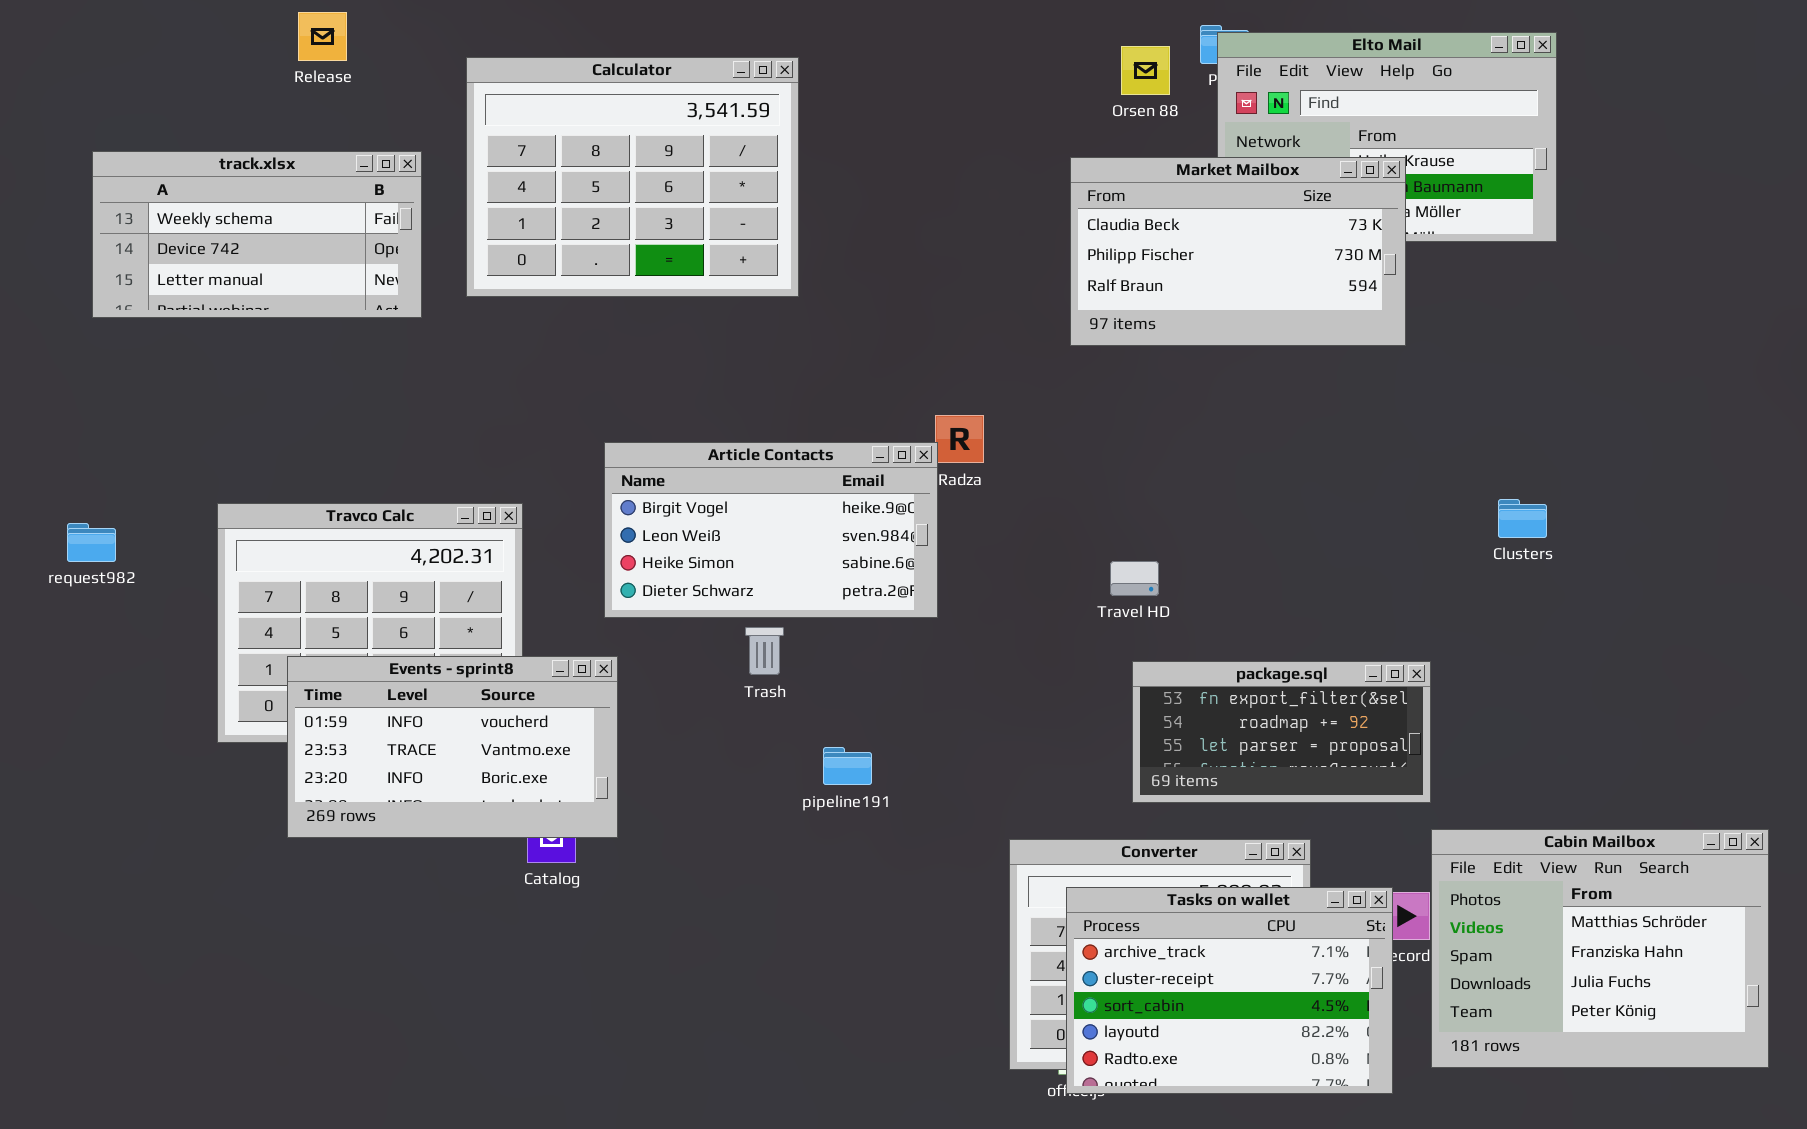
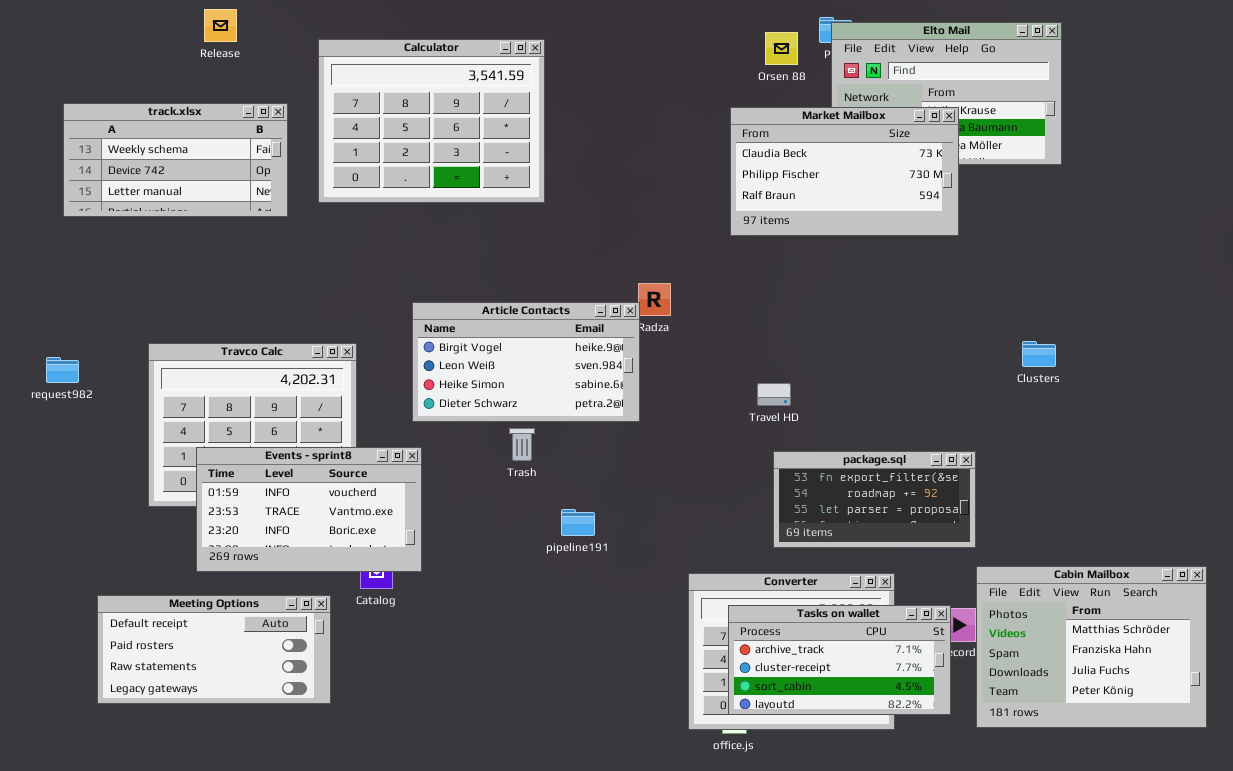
Meeting Options: none -> [97,595,331,704], opened
Tasks on wallet: [1066,887,1393,1094] -> [728,605,951,715], resized

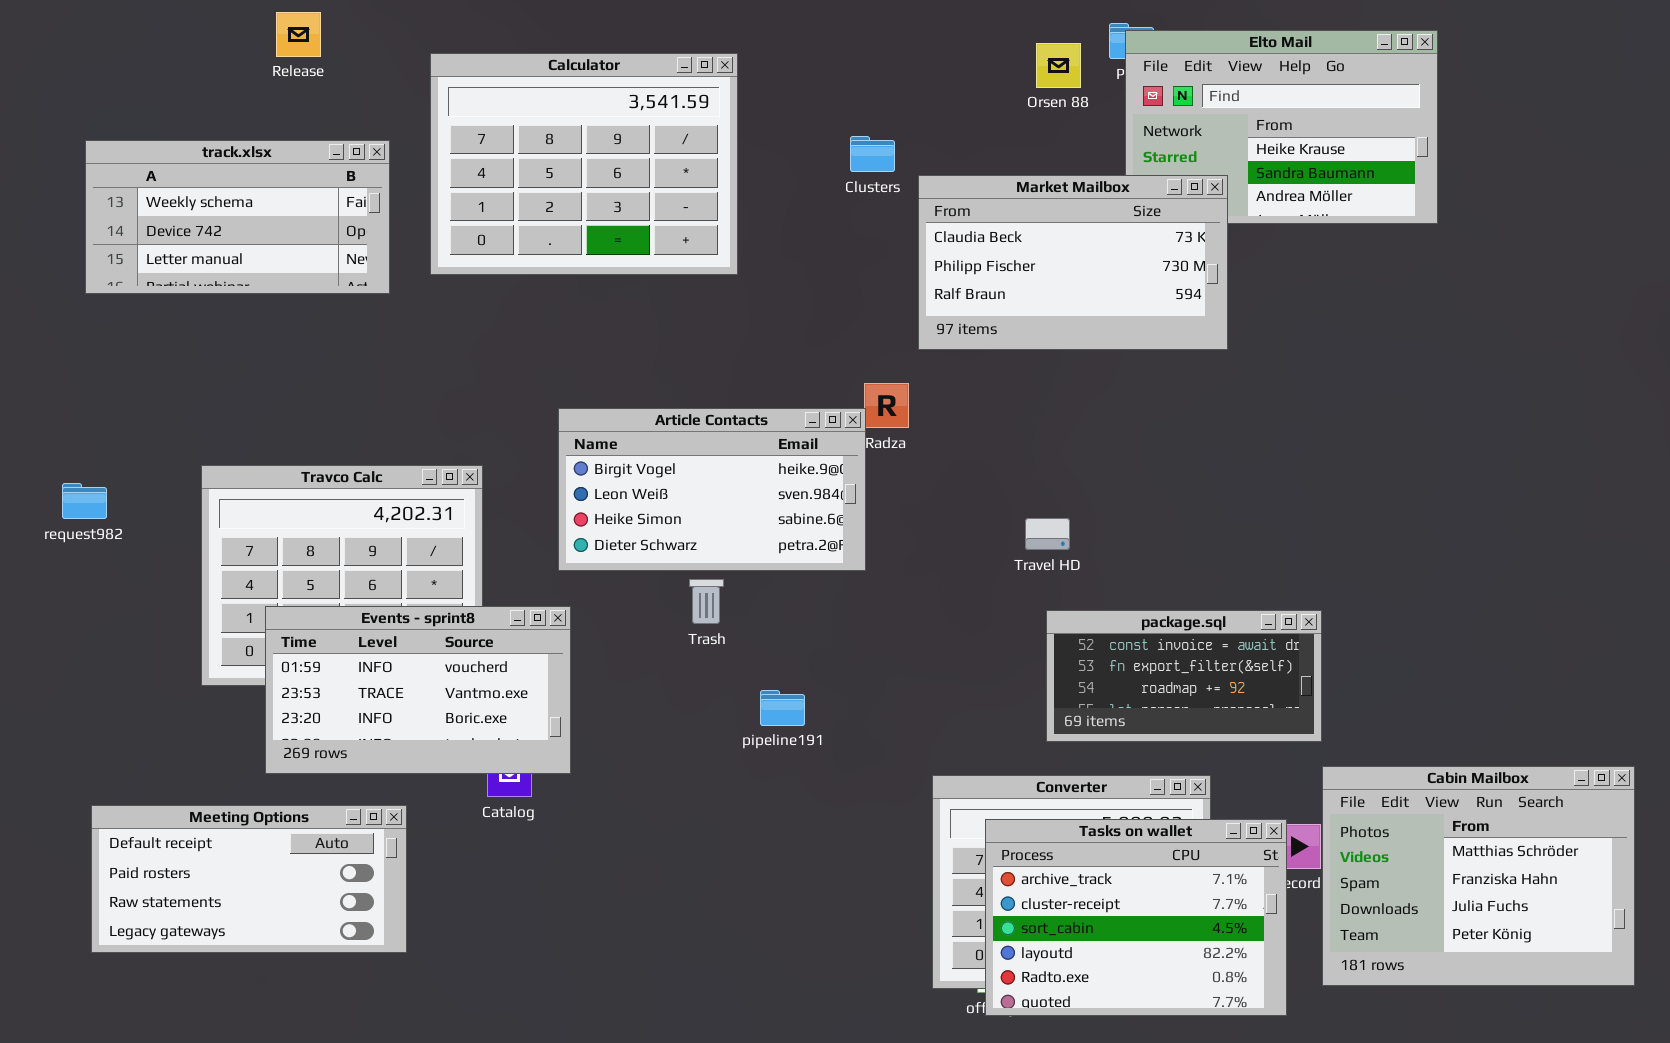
Market Mailbox: [730,107,959,236] -> [918,175,1228,350], moved
Clusters: [1022,341,1056,367] -> [850,136,895,172], moved
package.sql: [773,451,976,548] -> [1046,610,1322,742], scrolled up 1 row
Meeting Options: [97,595,331,704] -> [91,805,407,953], moved
Tasks on wallet: [728,605,951,715] -> [985,819,1287,1016], resized

